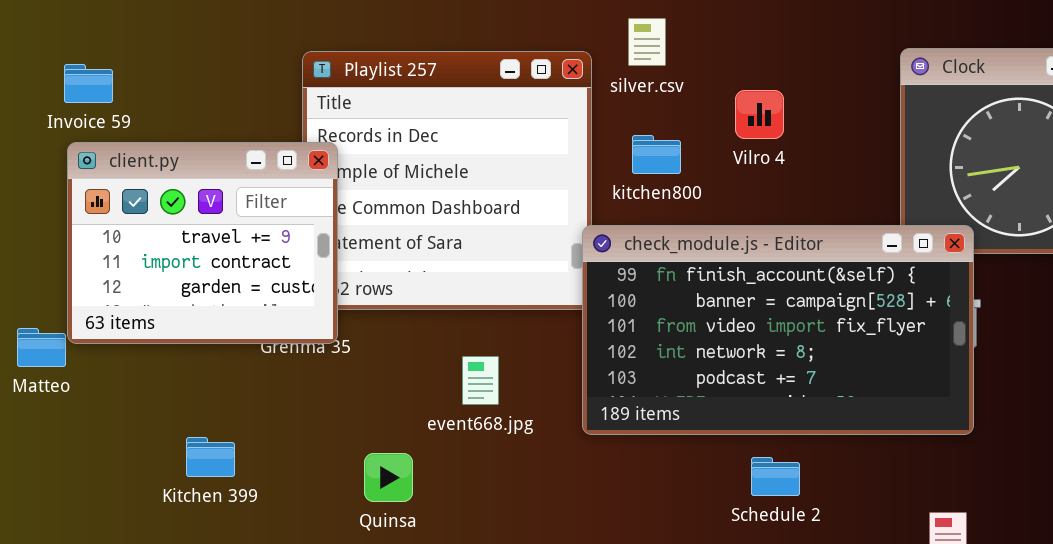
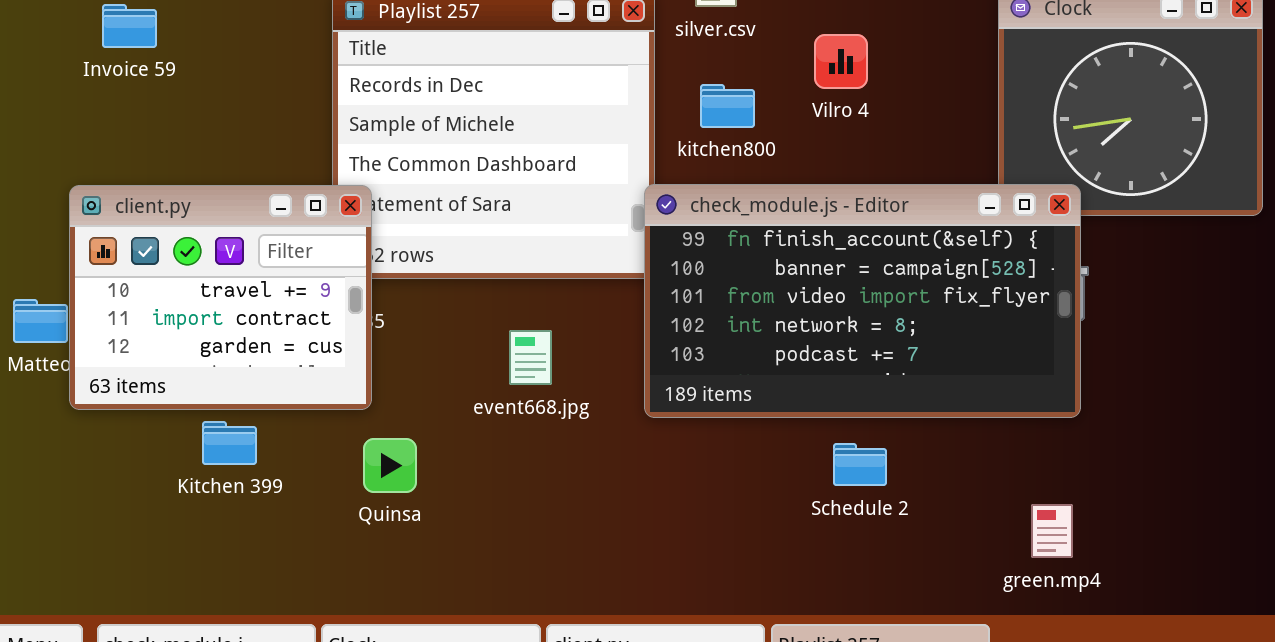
Invoice 59: [64,64,113,103] -> [102,4,157,48], moved
client.py: [67,142,338,344] -> [69,185,372,410], moved
Quinsa: [364,453,413,502] -> [363,438,417,493], moved

